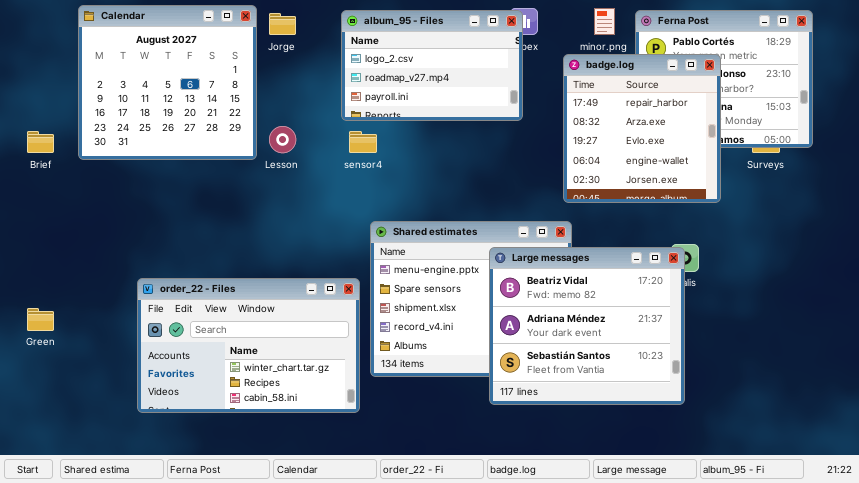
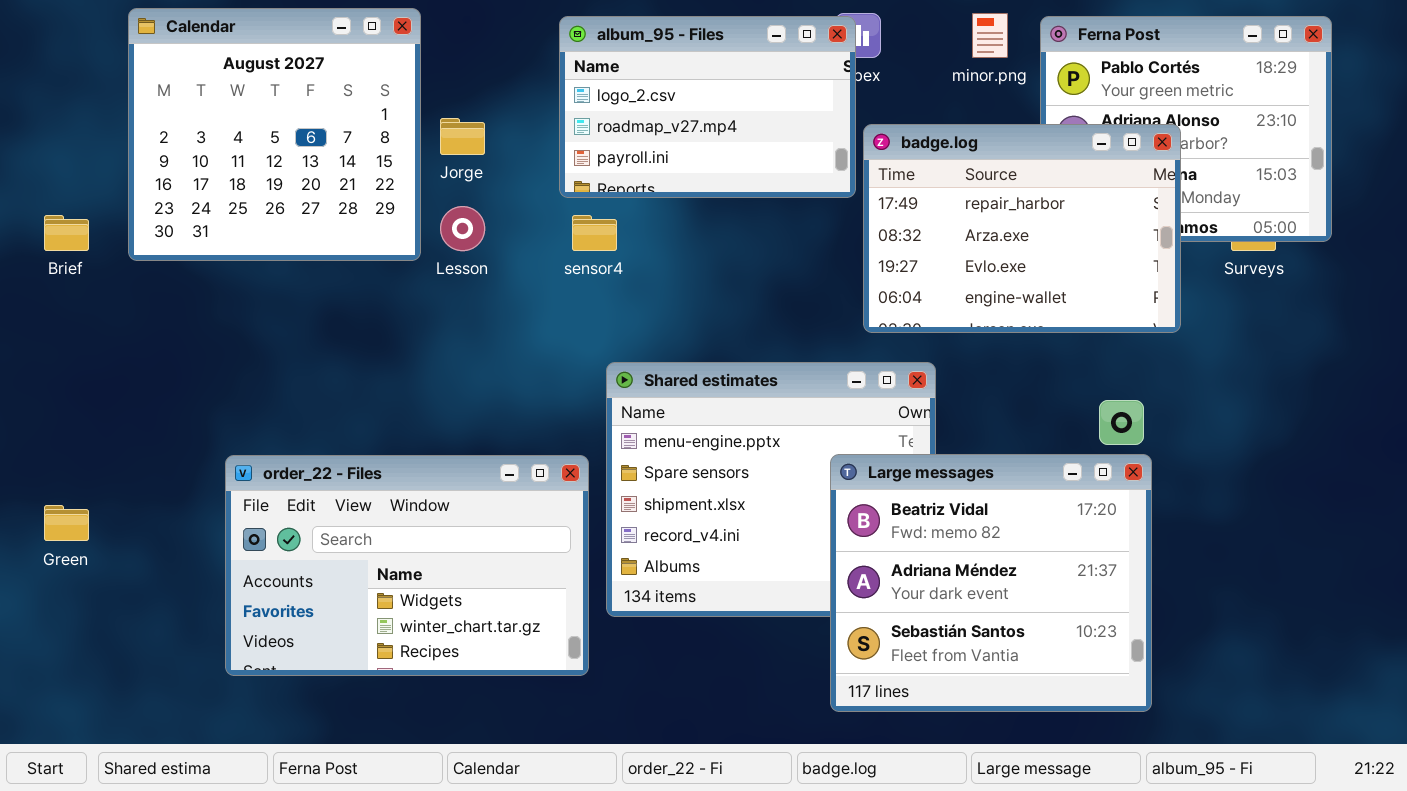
Jorge: [269,13,296,35] -> [440,118,485,155], moved
badge.log: [563,54,721,203] -> [863,124,1181,333], resized
Large messages: [489,247,685,405] -> [830,454,1152,712], moved
order_22 - Files: [137,278,360,413] -> [225,455,589,676], scrolled up 1 row

